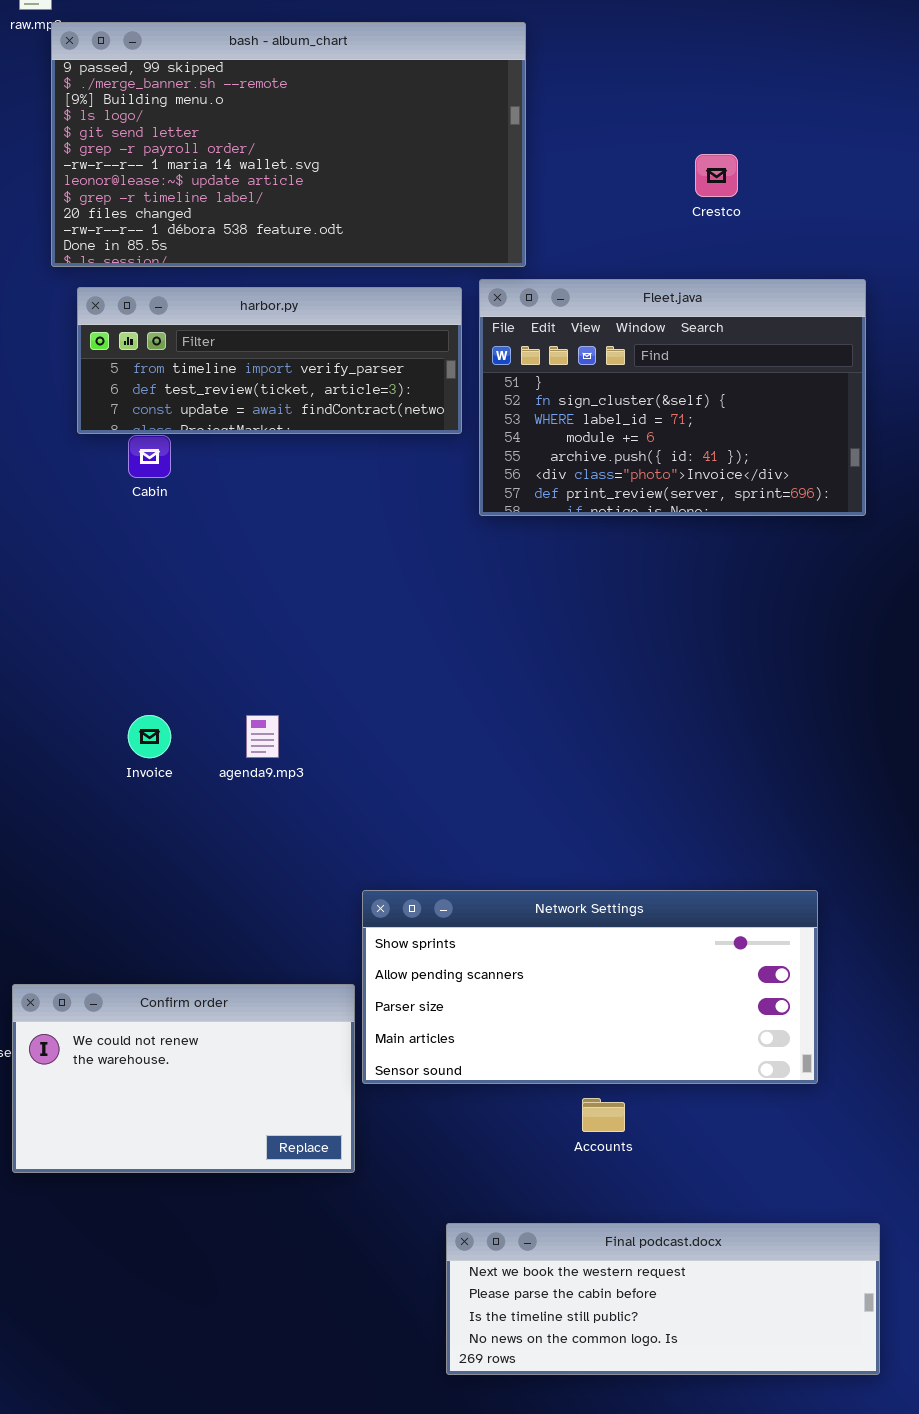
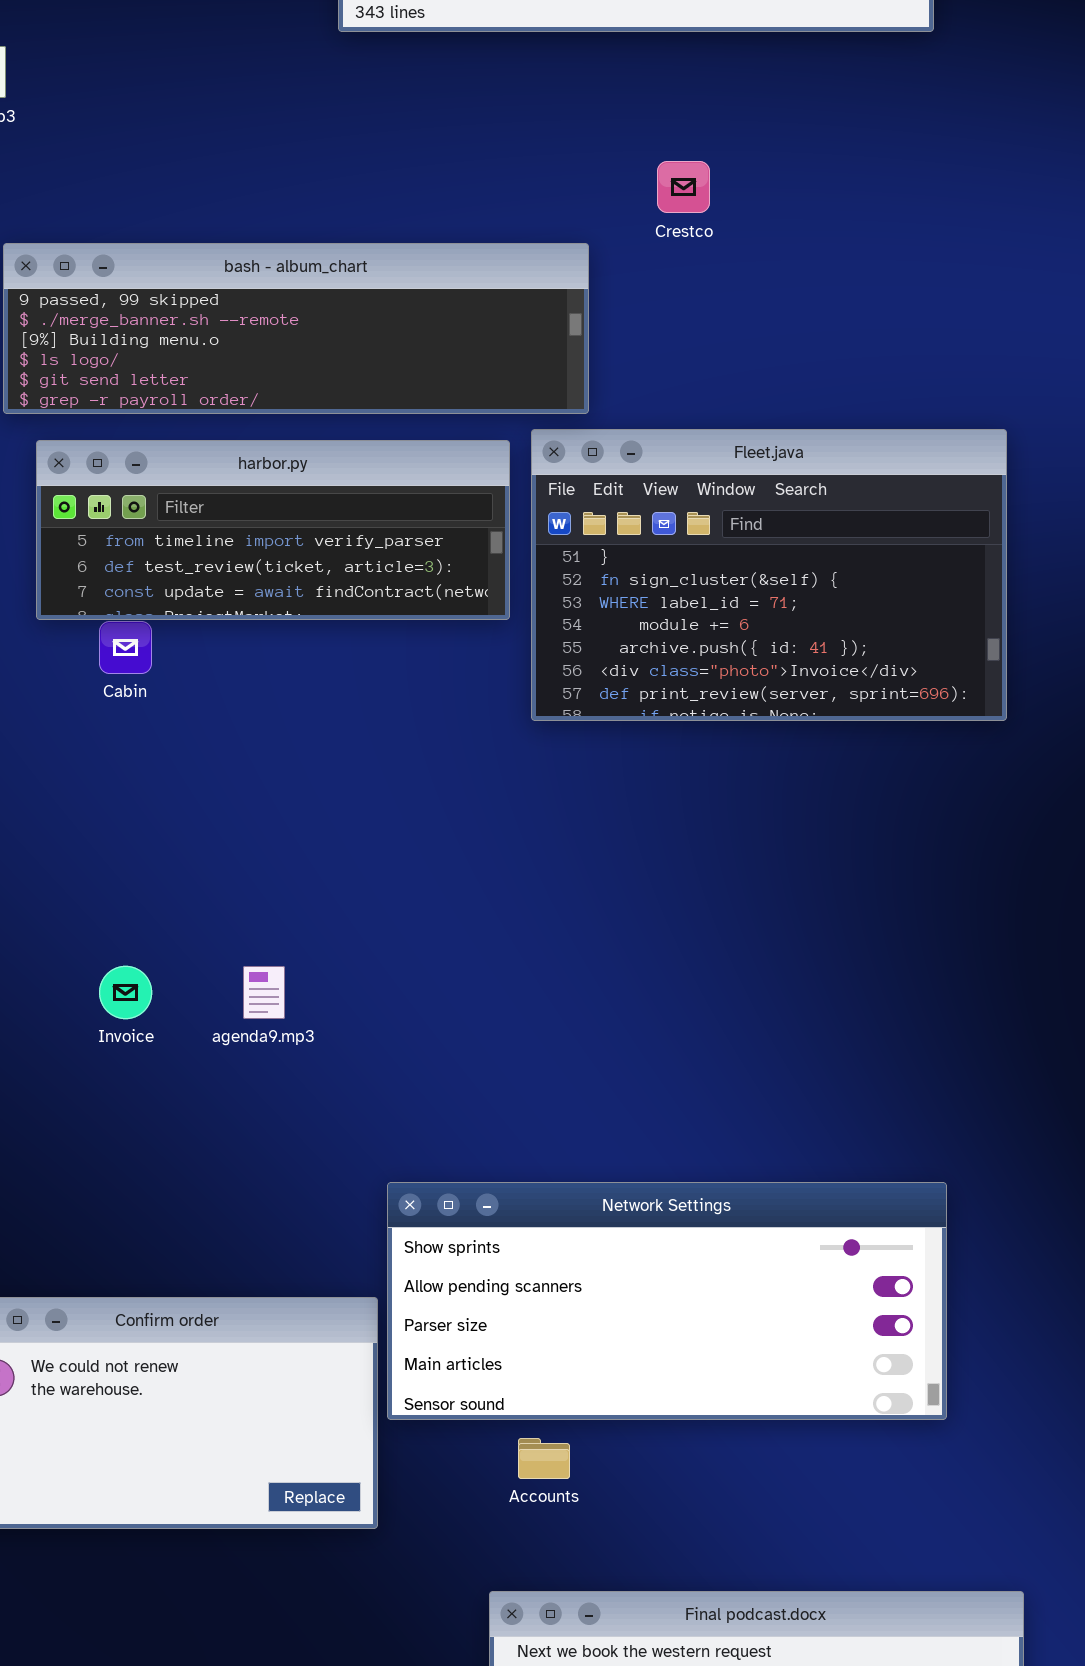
bash - album_chart: [51,22,526,267] -> [3,243,589,414], resized
Crestco: [695,154,738,197] -> [657,161,710,213], moved
Accounts: [582,1098,625,1132] -> [518,1438,570,1479], moved

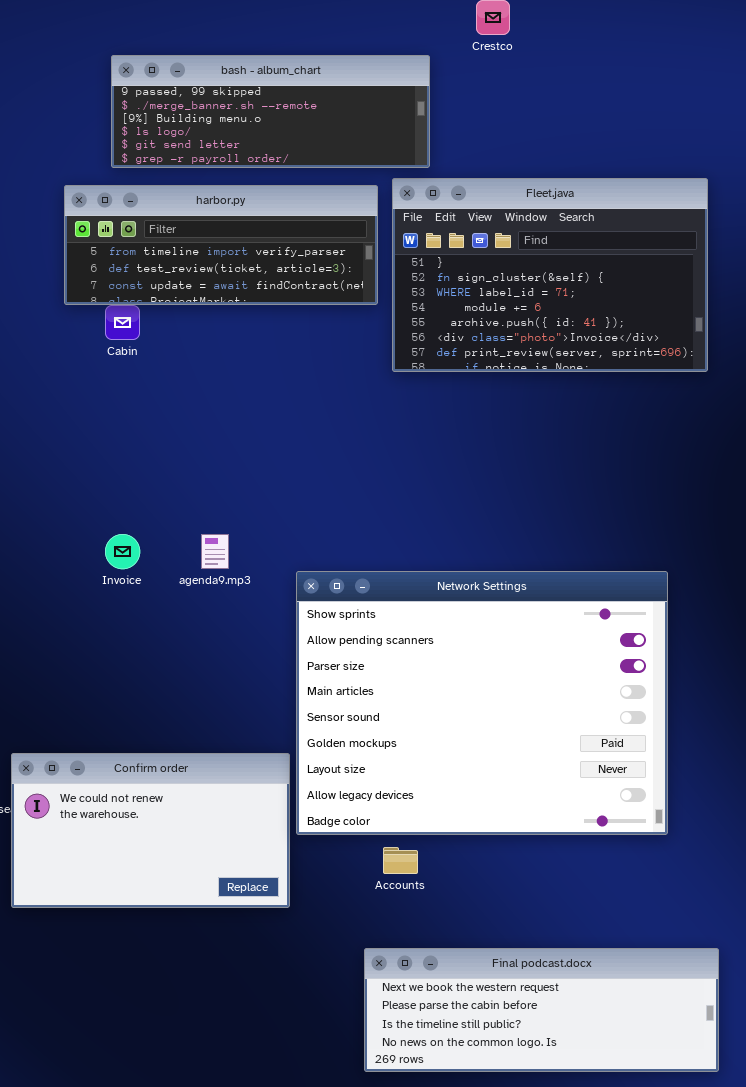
bash - album_chart: [3,243,589,414] -> [111,55,430,168], resized
Network Settings: [387,1182,947,1420] -> [296,571,668,835], resized

